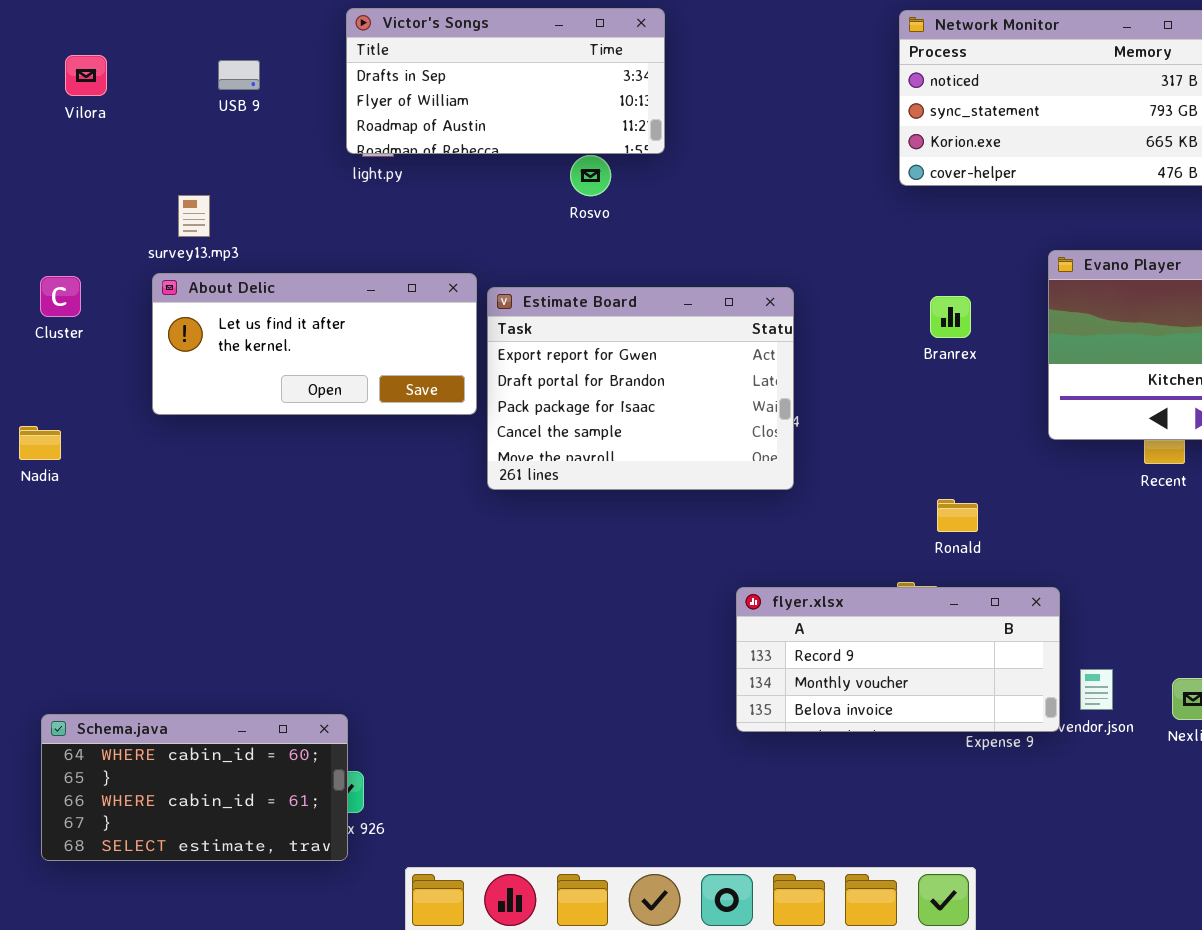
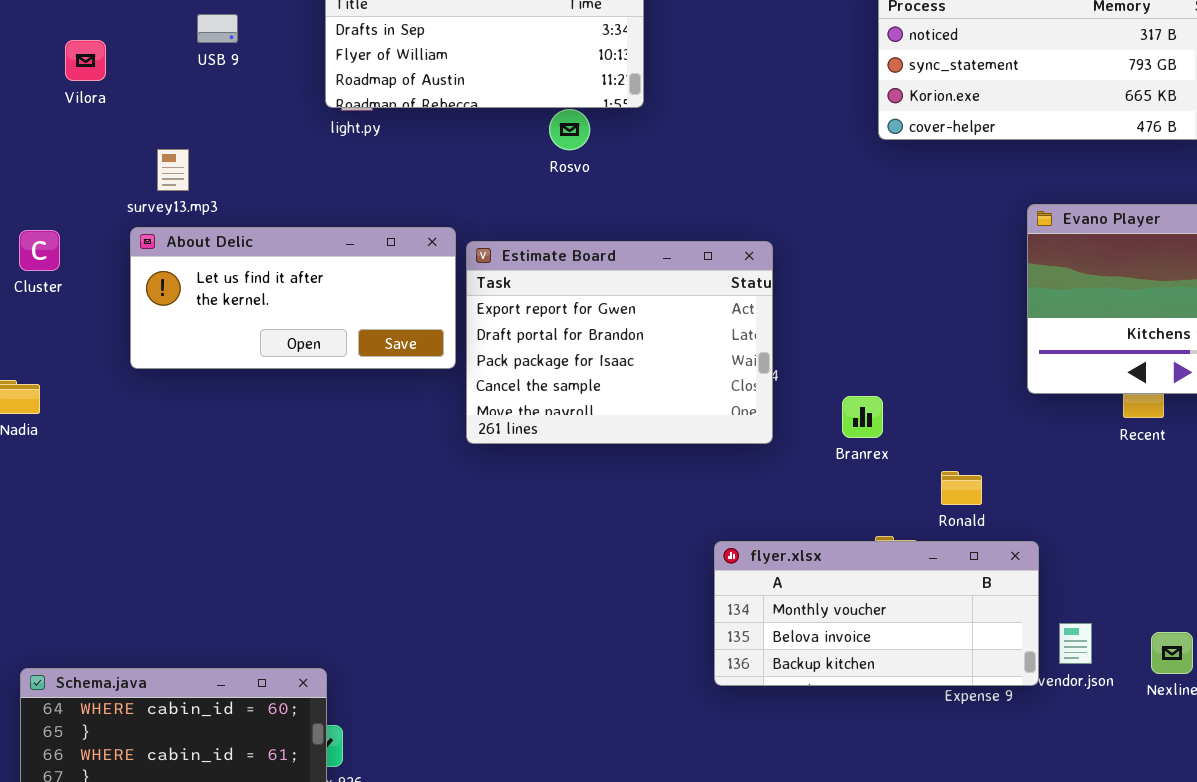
Vilora: [65,55,107,96] -> [65,40,106,81], moved
Branrex: [930,296,971,338] -> [842,396,883,438], moved
Ronald: [937,499,978,532] -> [941,471,982,505], moved
flyer.xlsx: [736,587,1060,732] -> [714,541,1039,686], scrolled down 1 row

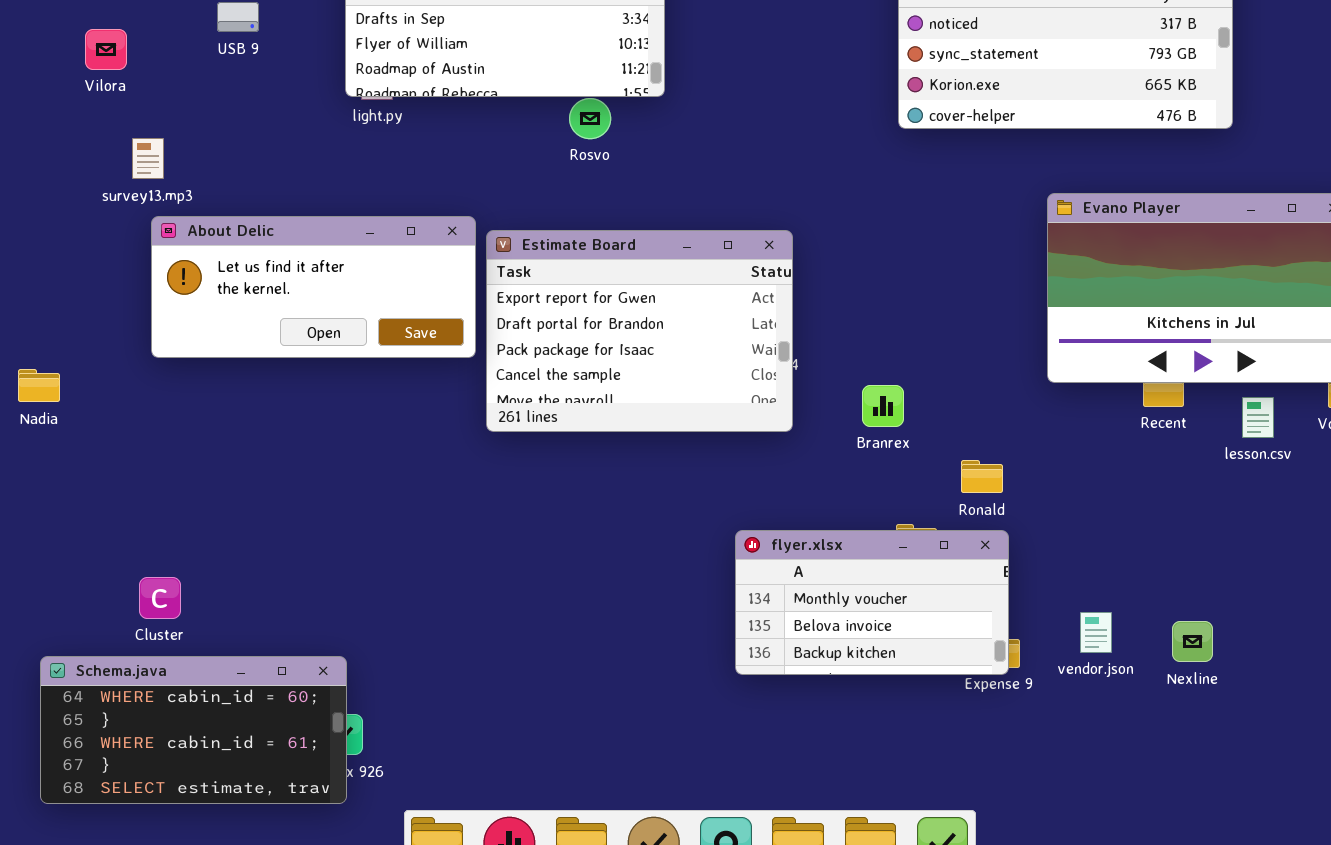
survey13.mp3: [157,149,189,191] -> [132,138,164,179], moved
Cluster: [19,230,60,271] -> [139,577,181,619], moved
flyer.xlsx: [714,541,1039,686] -> [735,530,1009,675], resized

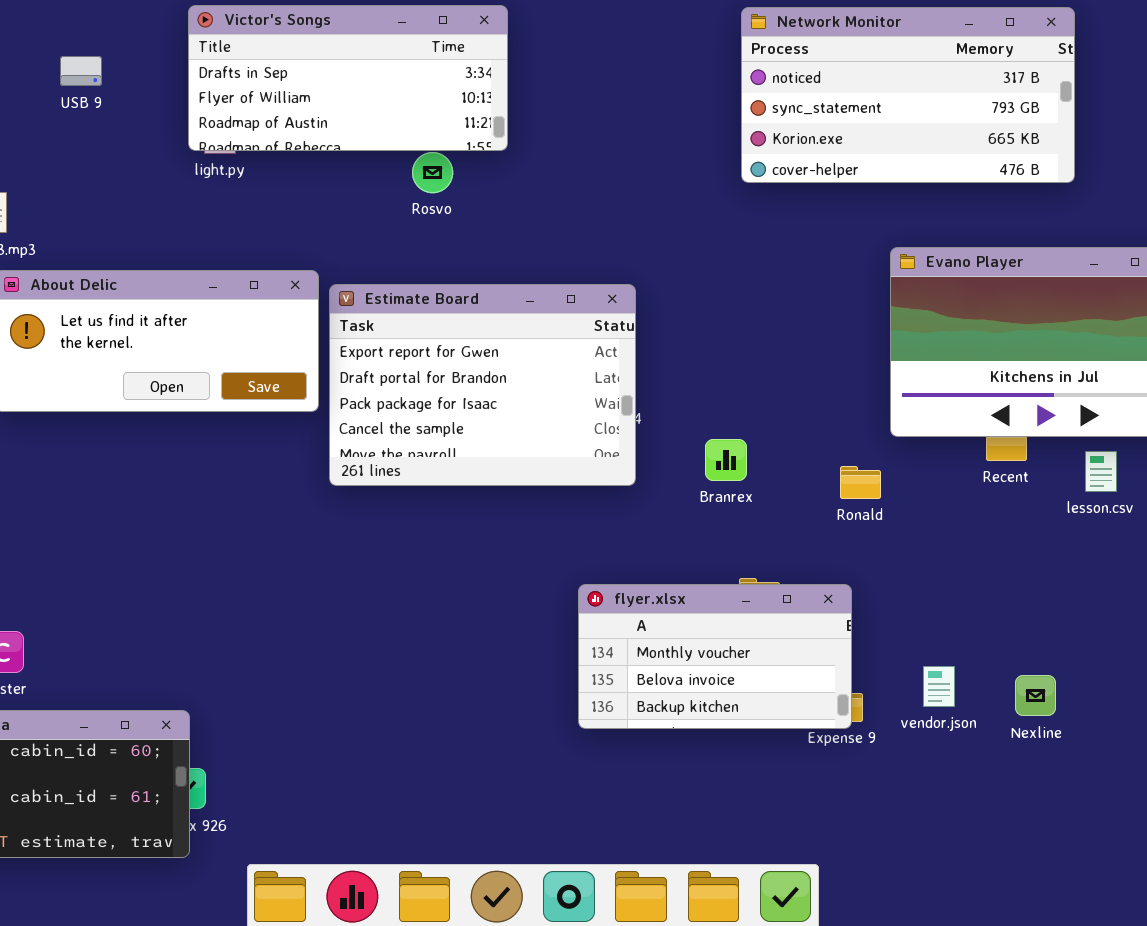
Ronald: [961,460,1003,493] -> [840,466,881,499], moved

